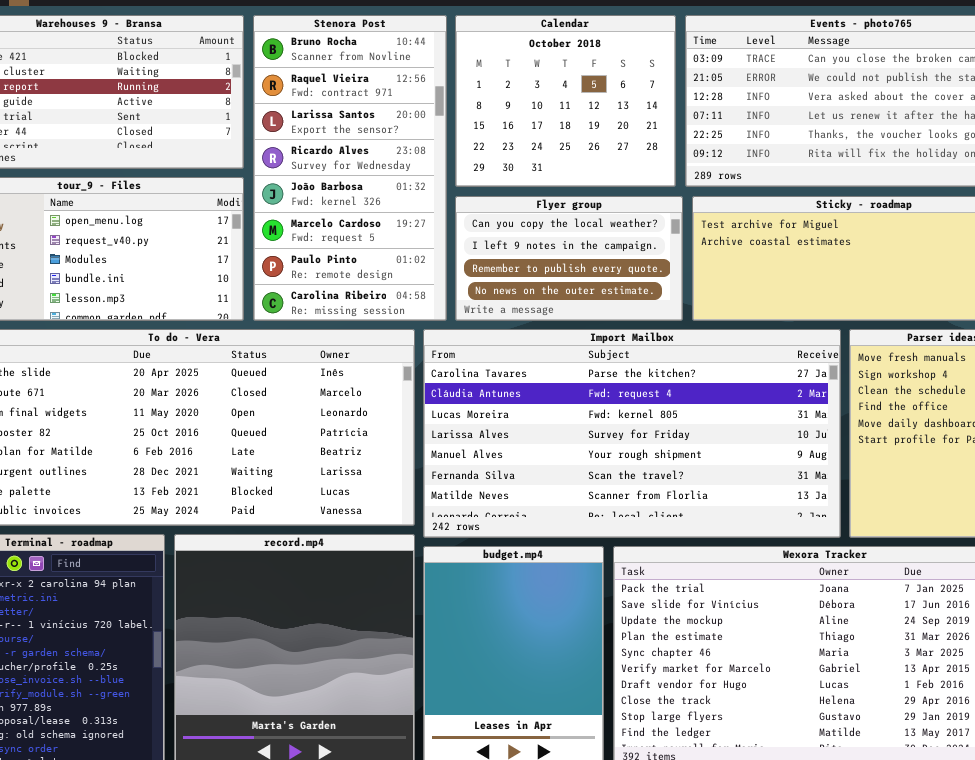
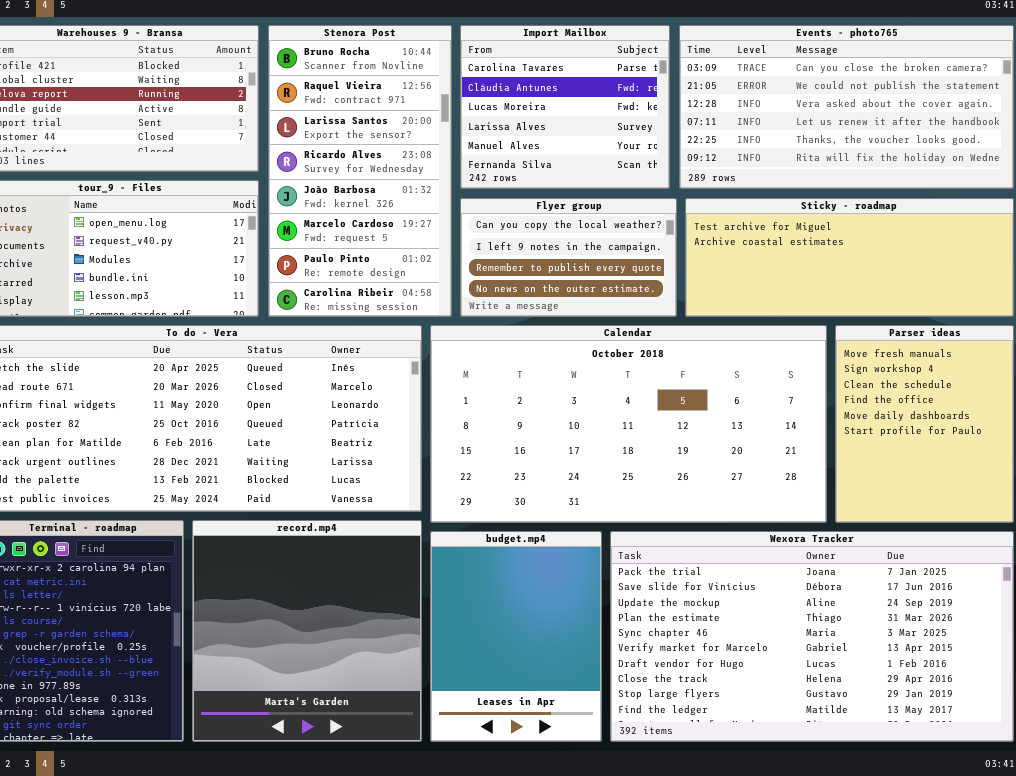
Calendar: [455,15,676,187] -> [430,325,827,523], moved, resized
Import Mailbox: [423,329,841,538] -> [460,25,670,189], moved, resized

